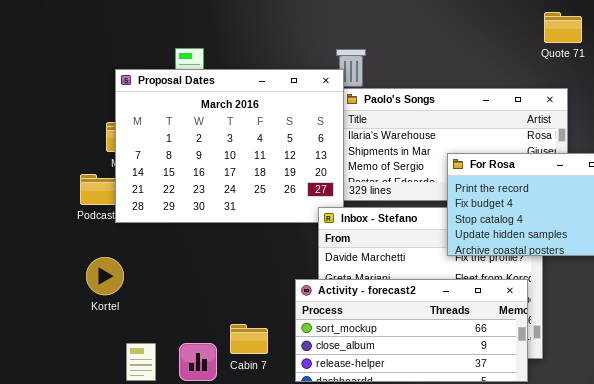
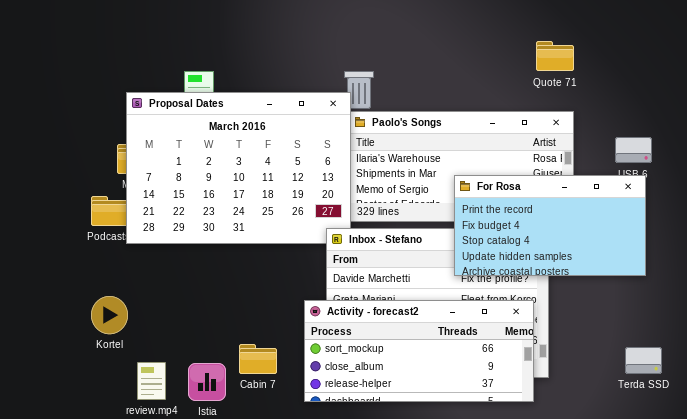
Quote 71: [544,12,582,43] -> [536,41,574,71], moved
Kortel: [86,257,124,295] -> [91,296,128,334], moved

